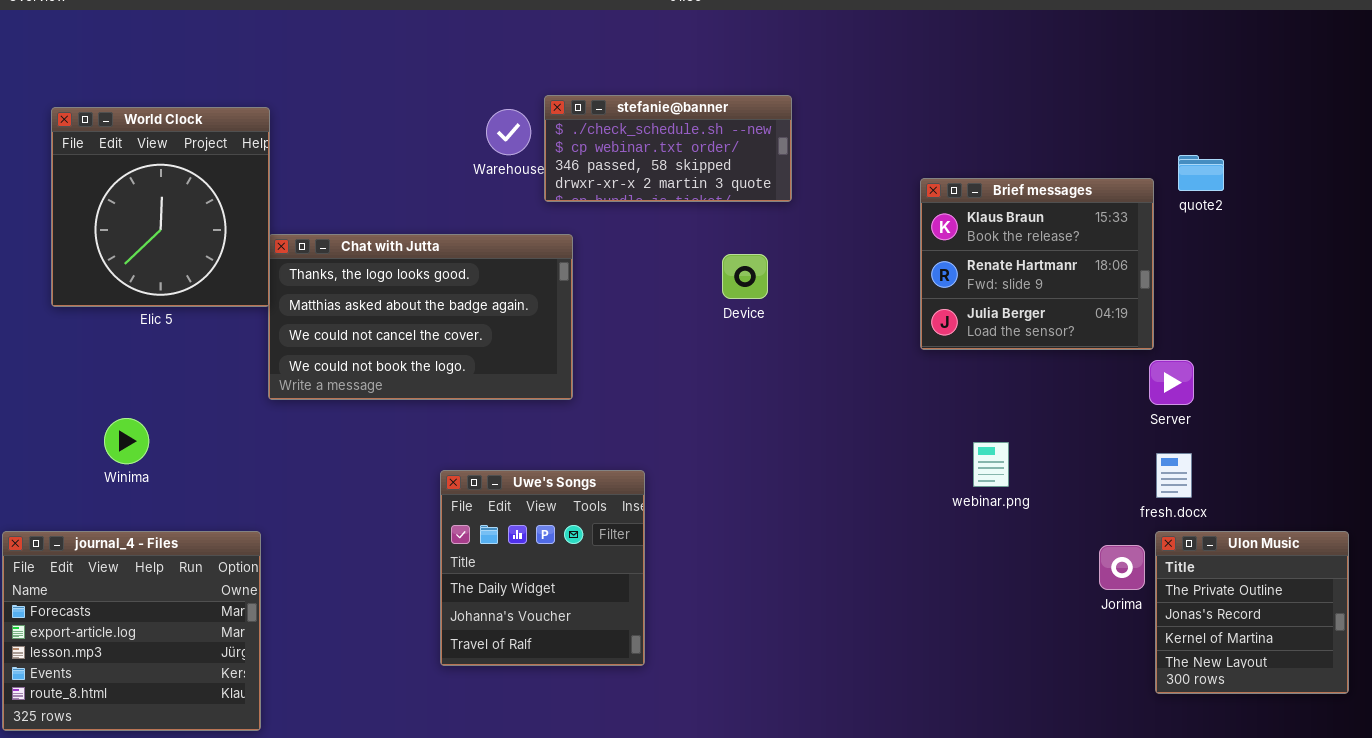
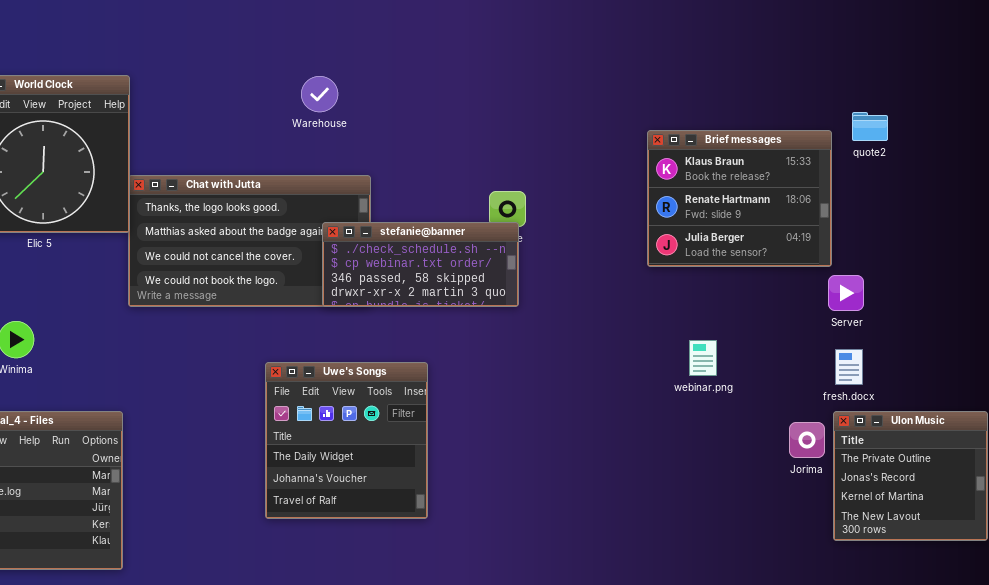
stefanie@banner: [544,95,792,202] -> [322,222,519,307], moved

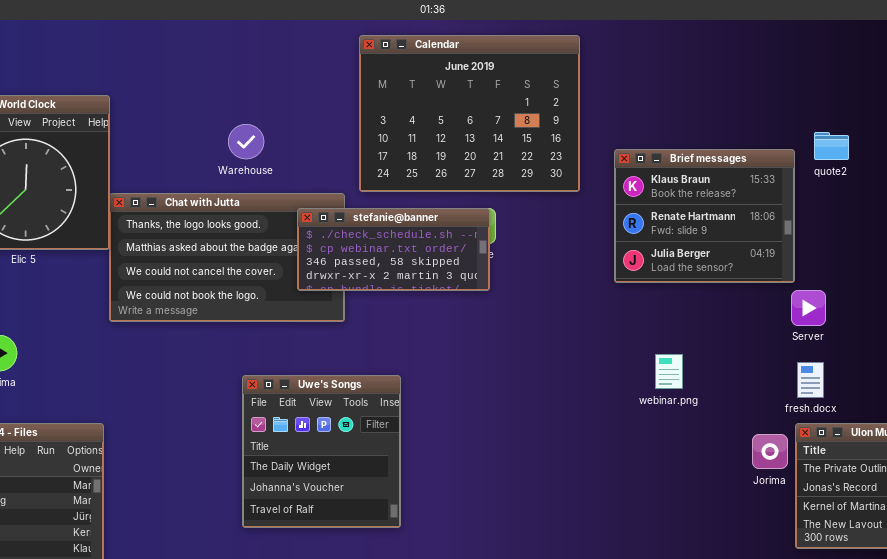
Calendar: none -> [359,35,580,192], opened
Warehouse: [301,76,338,112] -> [228,124,264,159], moved
stefanie@banner: [322,222,519,307] -> [297,208,490,291], moved

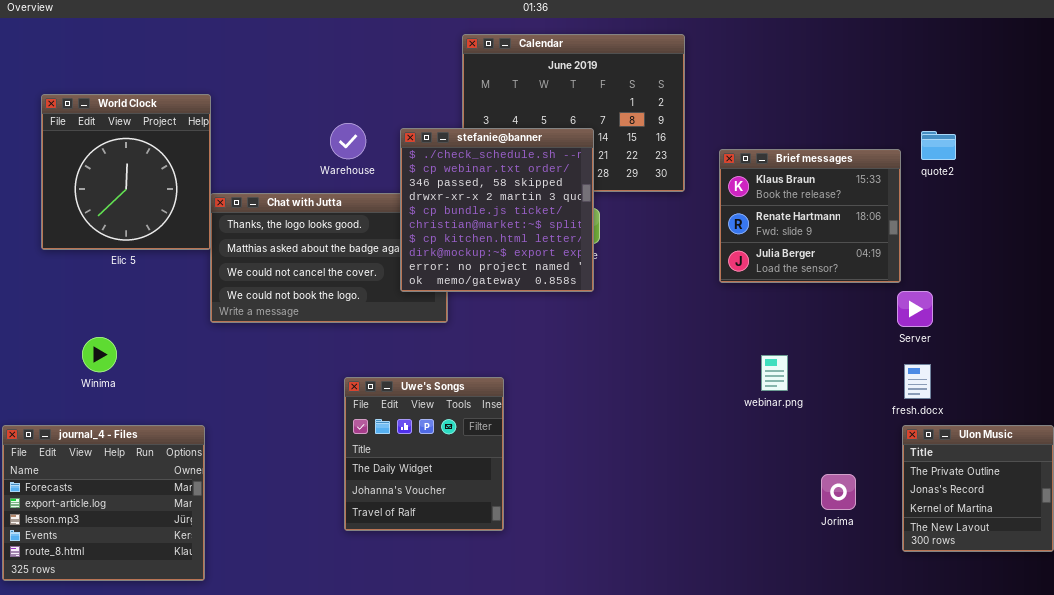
stefanie@banner: [297,208,490,291] -> [400,128,594,292], resized
Jorima: [752,434,788,469] -> [821,474,856,510], moved

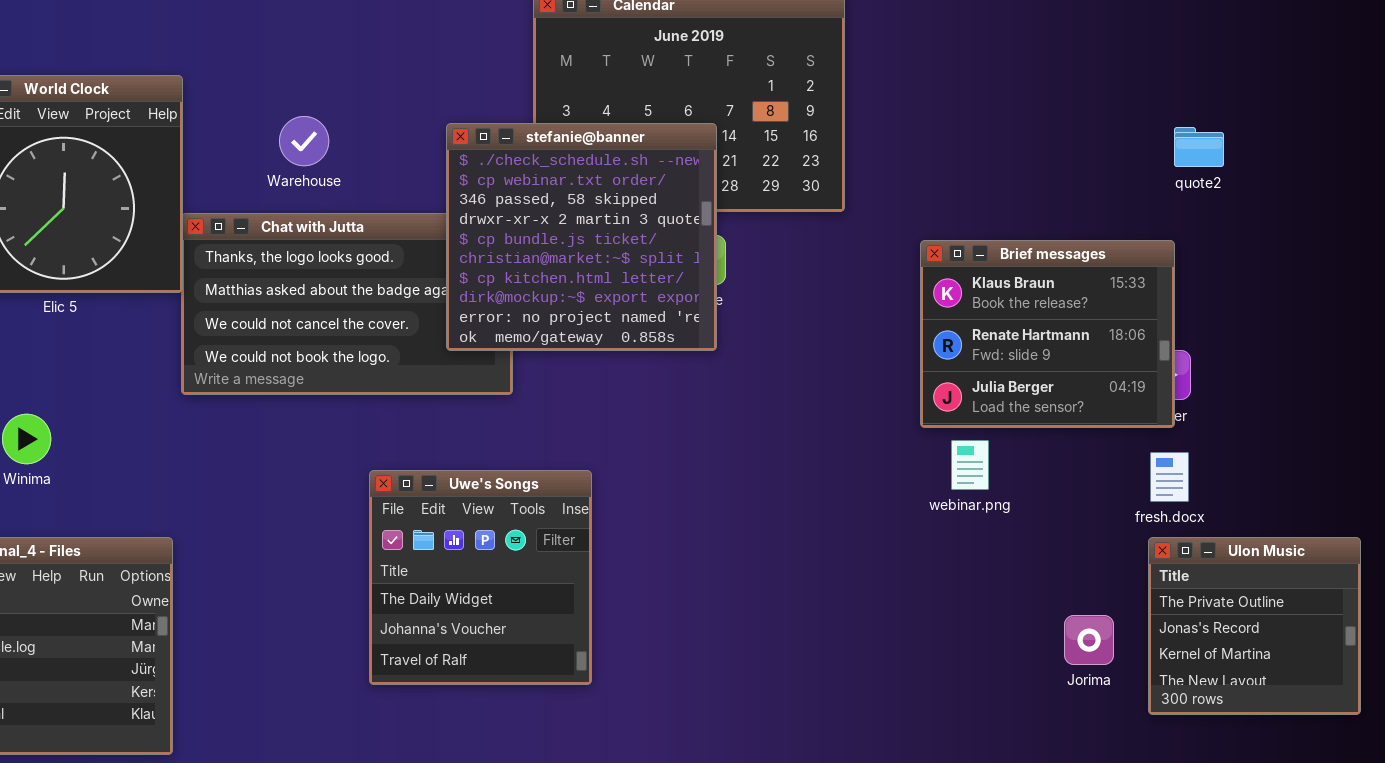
Warehouse: [330,123,366,159] -> [279,116,329,166], moved
Brief messages: [719,149,901,283] -> [920,240,1175,428], moved
Jorima: [821,474,856,510] -> [1064,615,1114,665], moved

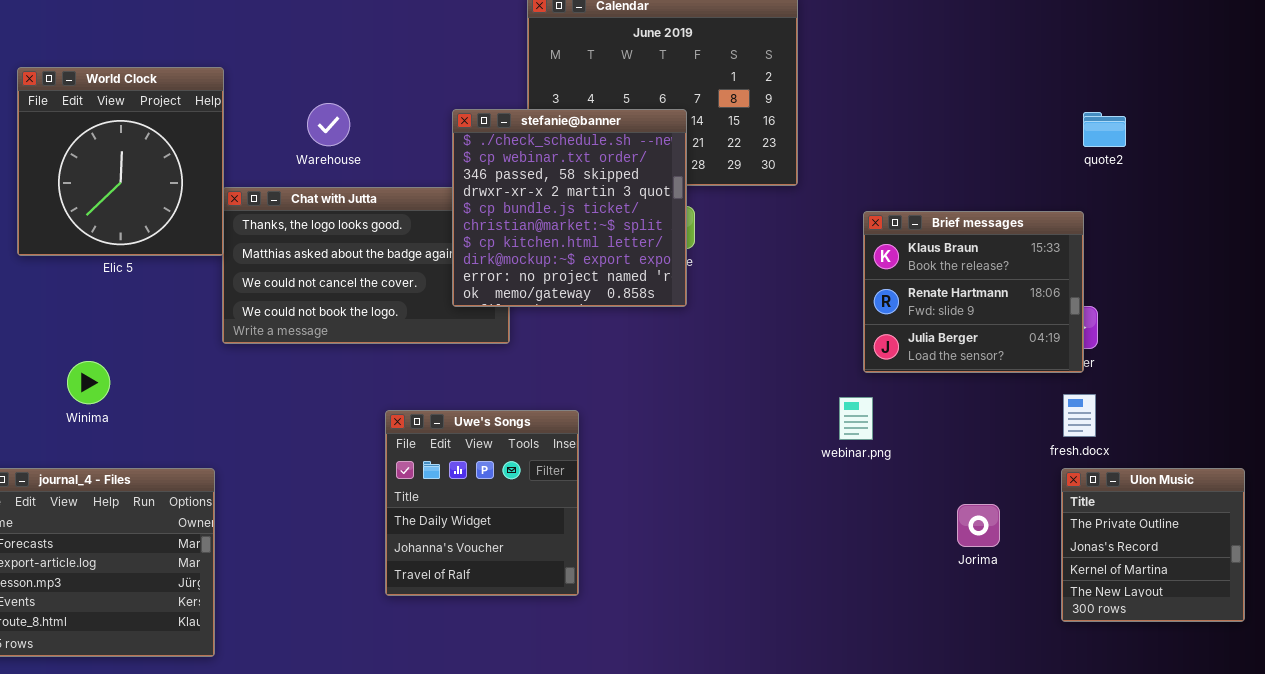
webinar.png: [951,440,989,490] -> [839,397,873,440], moved
Jorima: [1064,615,1114,665] -> [957,504,1000,547], moved

